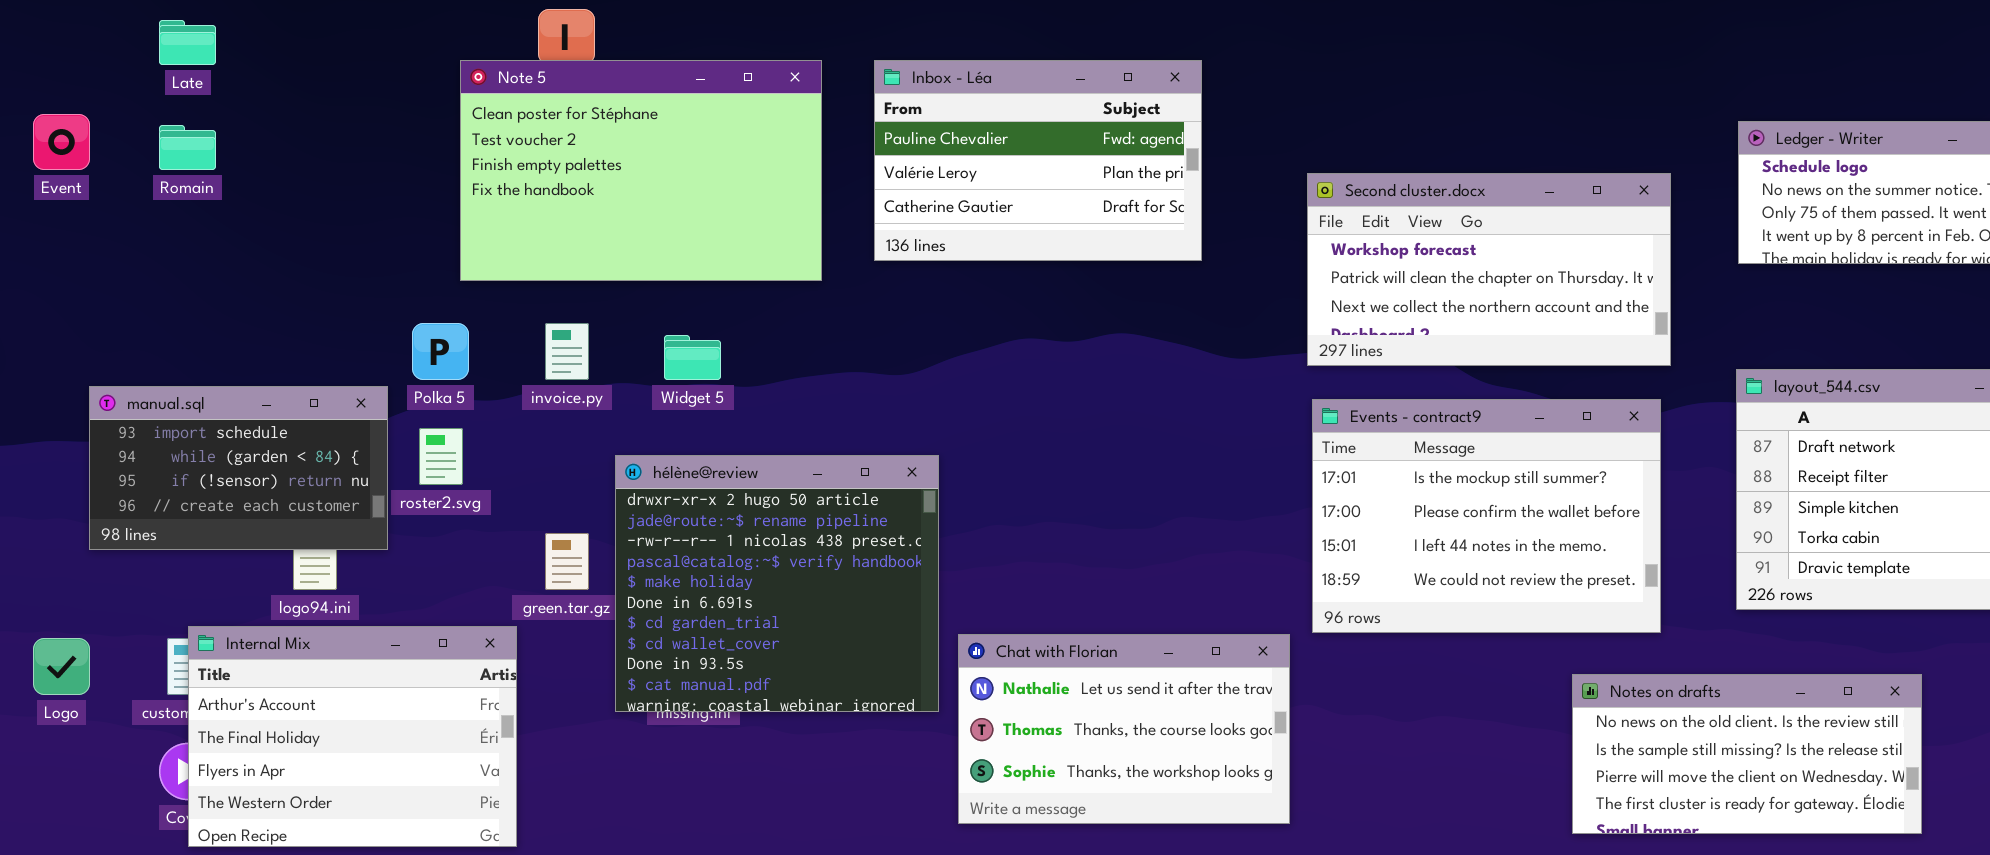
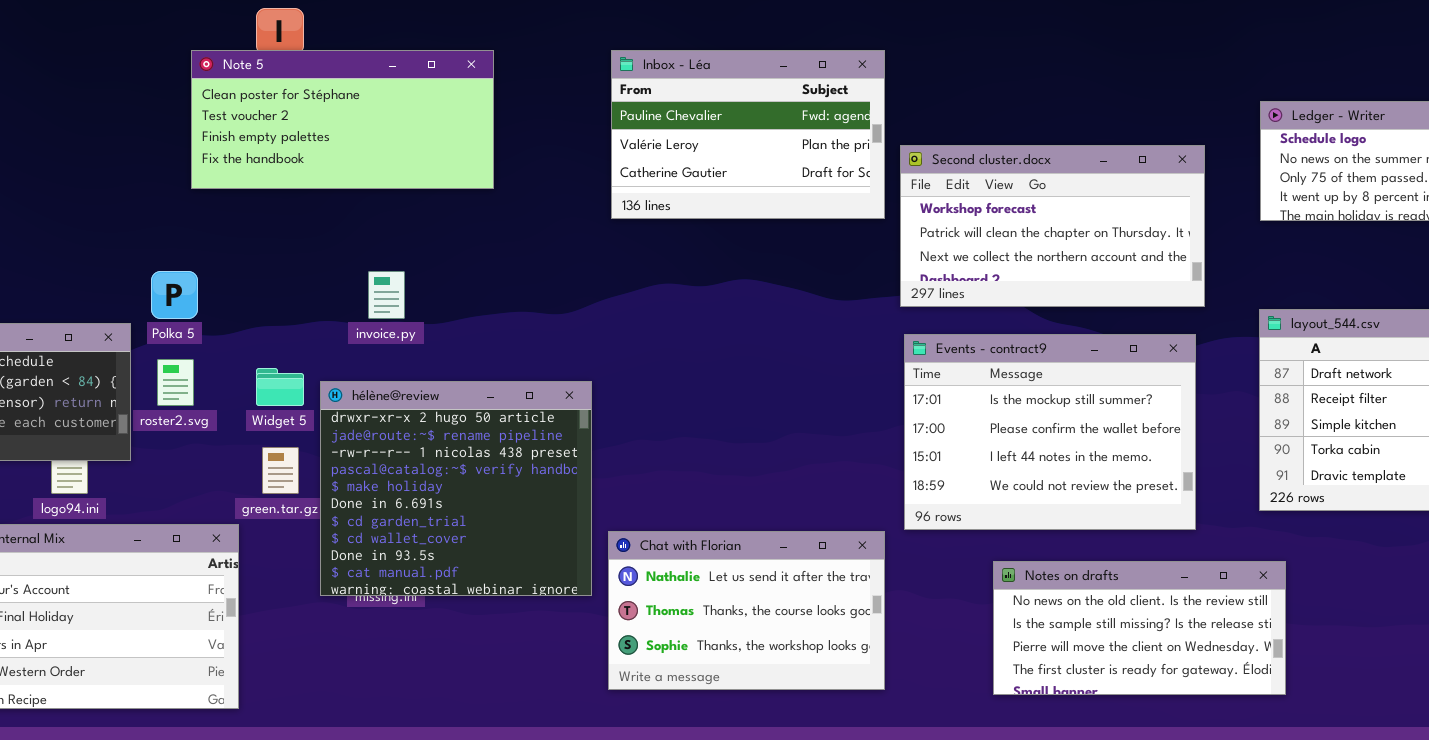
Note 5: [460,60,822,281] -> [191,50,494,189], resized
Inbox - Léa: [874,60,1202,261] -> [611,50,885,219], moved
invoice.py: [545,323,589,380] -> [368,271,405,319], moved
Widget 5: [664,335,721,380] -> [256,368,304,406], moved
Notes on drafts: [1572,674,1922,834] -> [993,561,1286,695], moved

